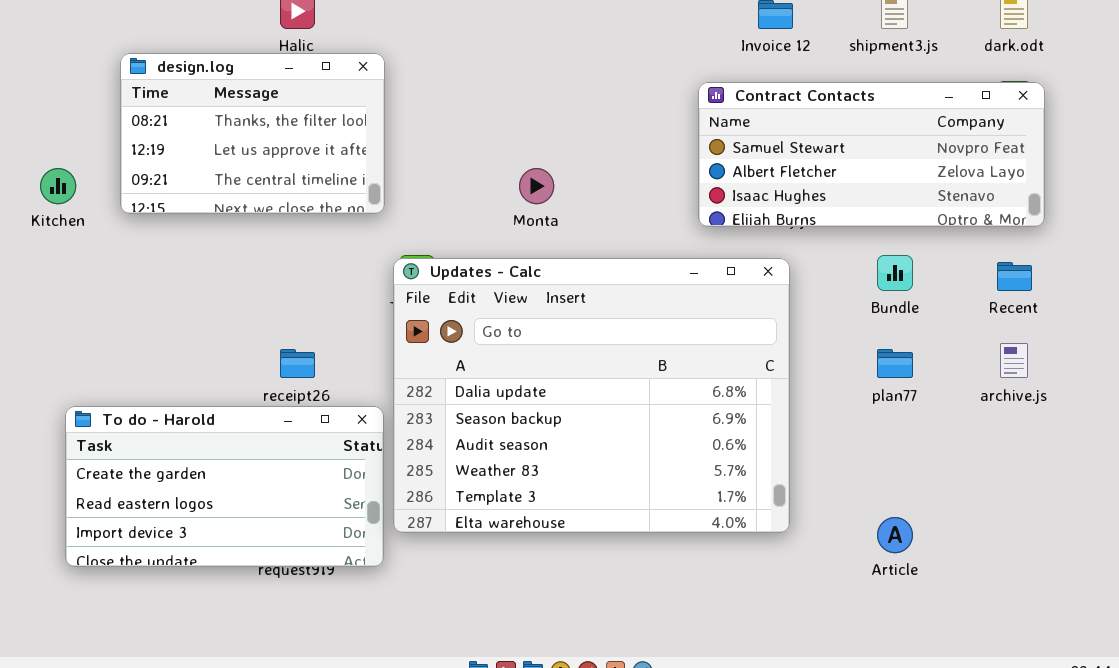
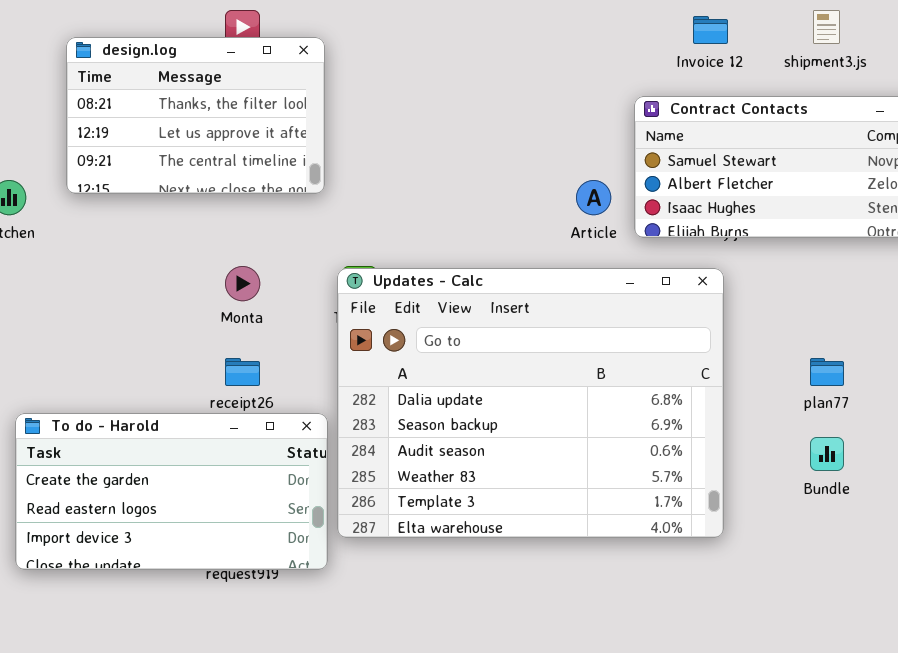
design.log: [120,53,385,214] -> [66,37,325,194], moved
Monta: [519,168,554,204] -> [225,266,260,301], moved
Bundle: [877,255,913,291] -> [810,437,844,471], moved
Article: [877,517,913,553] -> [576,180,611,215], moved

